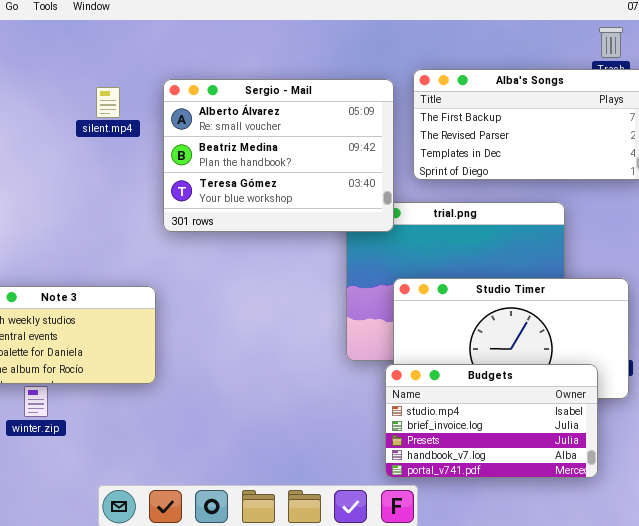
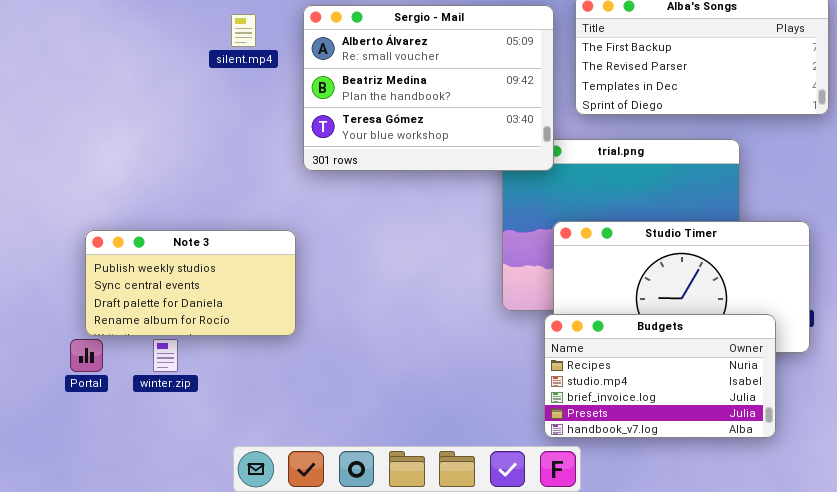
Budgets: [385,364,598,478] -> [544,314,776,438], scrolled up 1 row

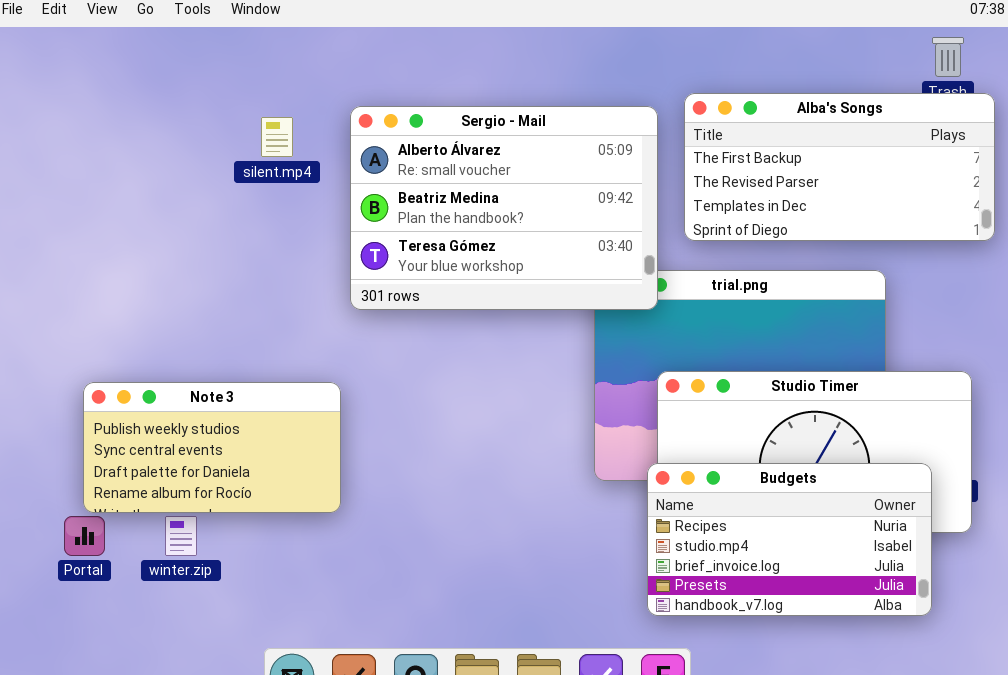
Budgets: [544,314,776,438] -> [647,463,932,616], moved

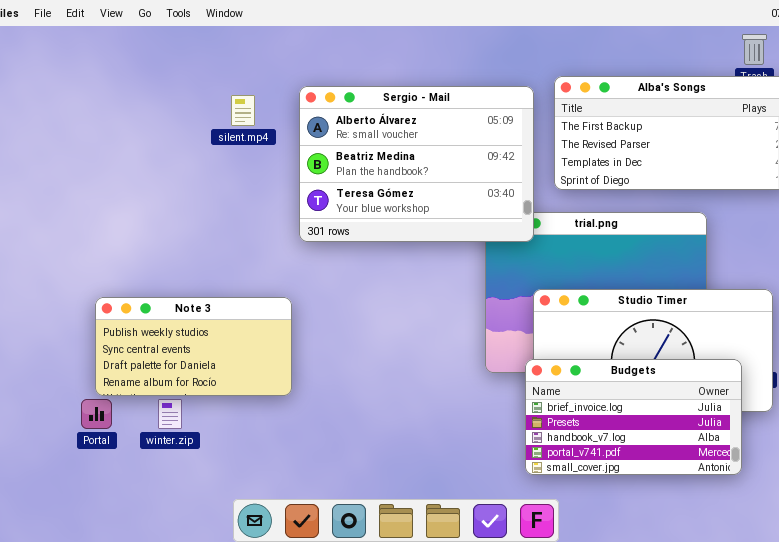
Budgets: [647,463,932,616] -> [525,359,742,475], scrolled down 2 rows

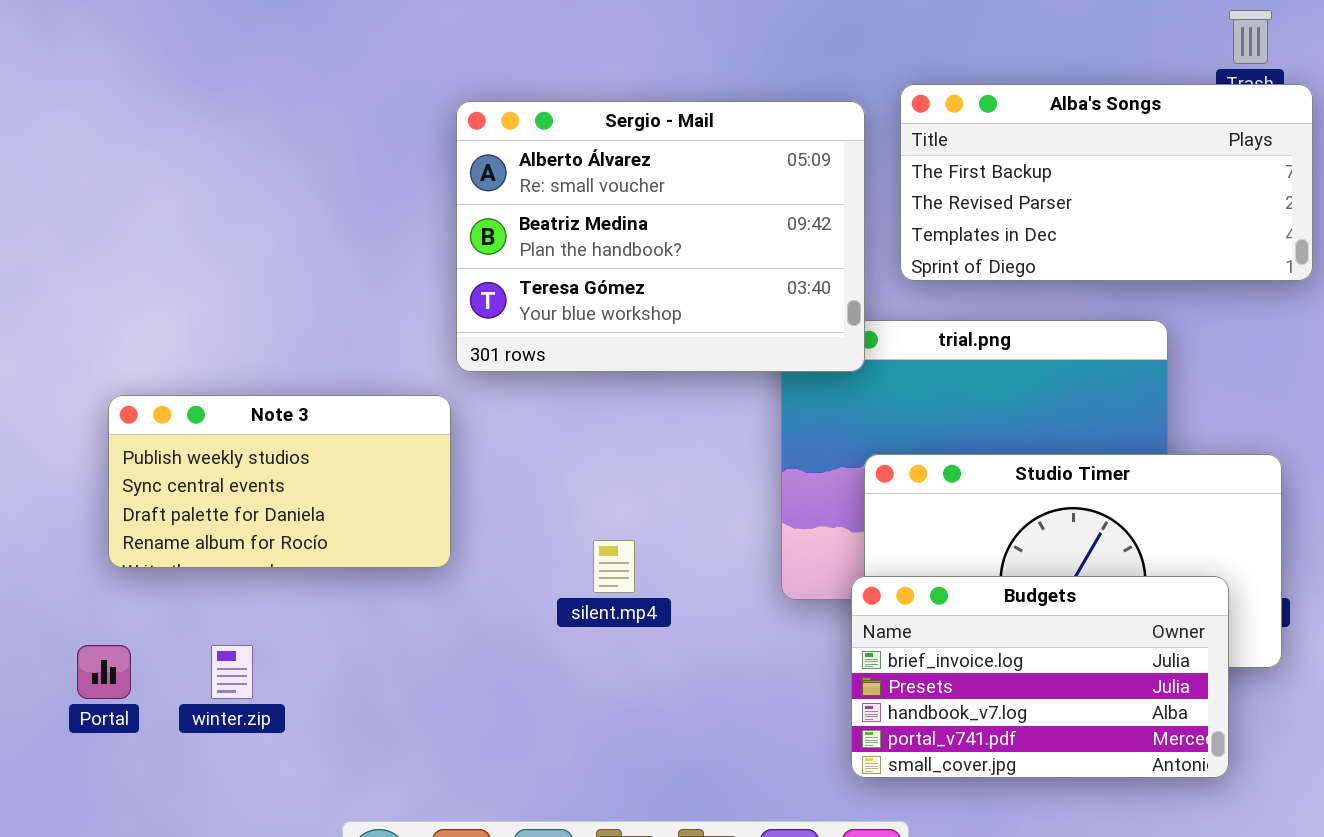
silent.mp4: [231,95,255,126] -> [593,540,635,593], moved
Note 3: [95,297,292,396] -> [108,395,451,568], moved

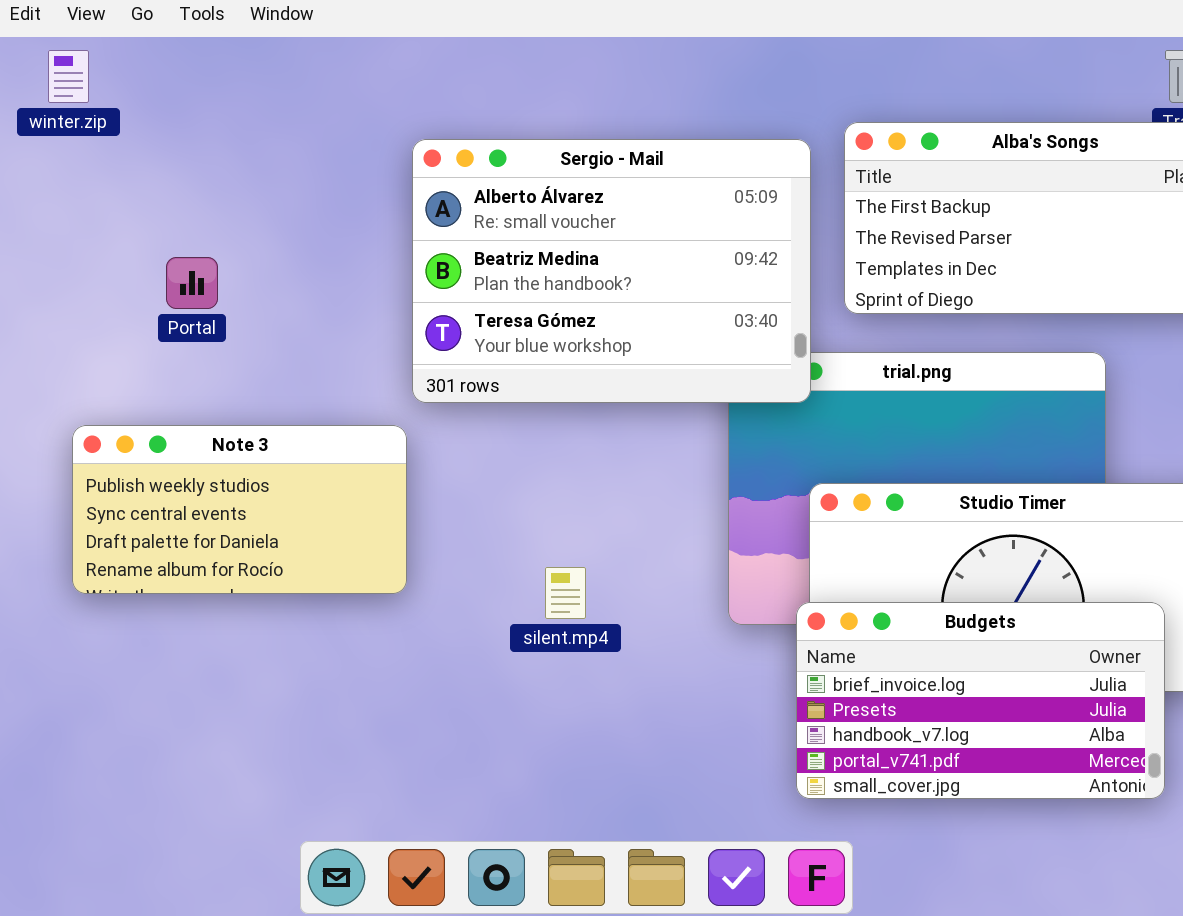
Portal: [77,645,131,699] -> [166,257,218,309], moved
winter.zip: [211,645,253,699] -> [48,50,89,103], moved

